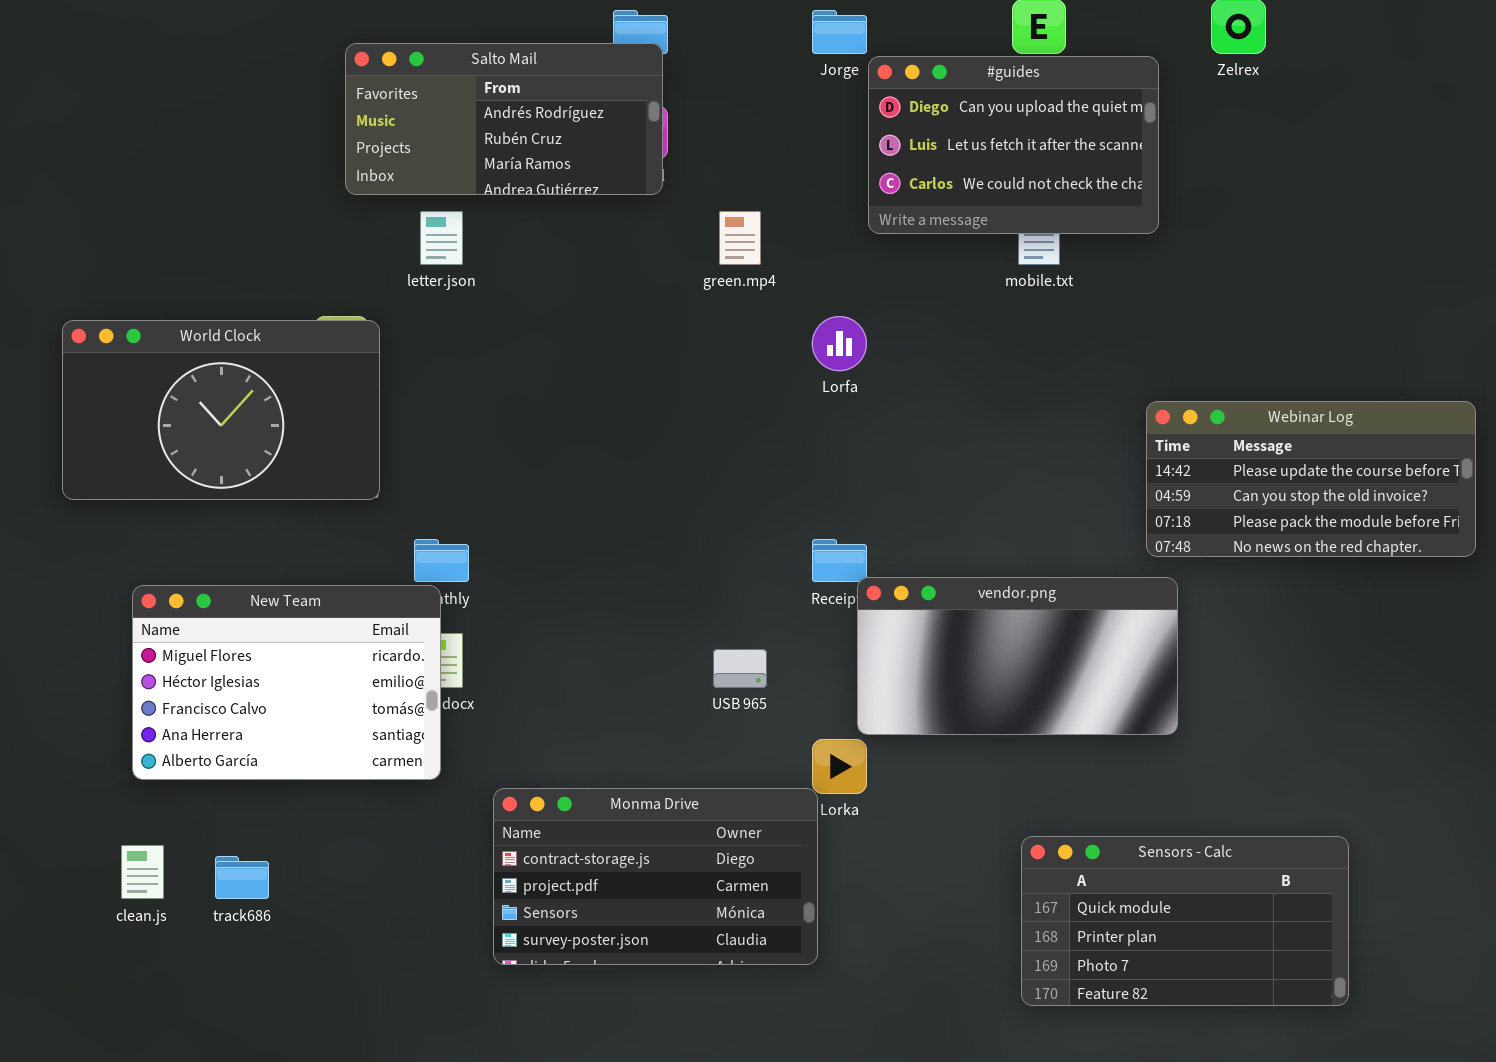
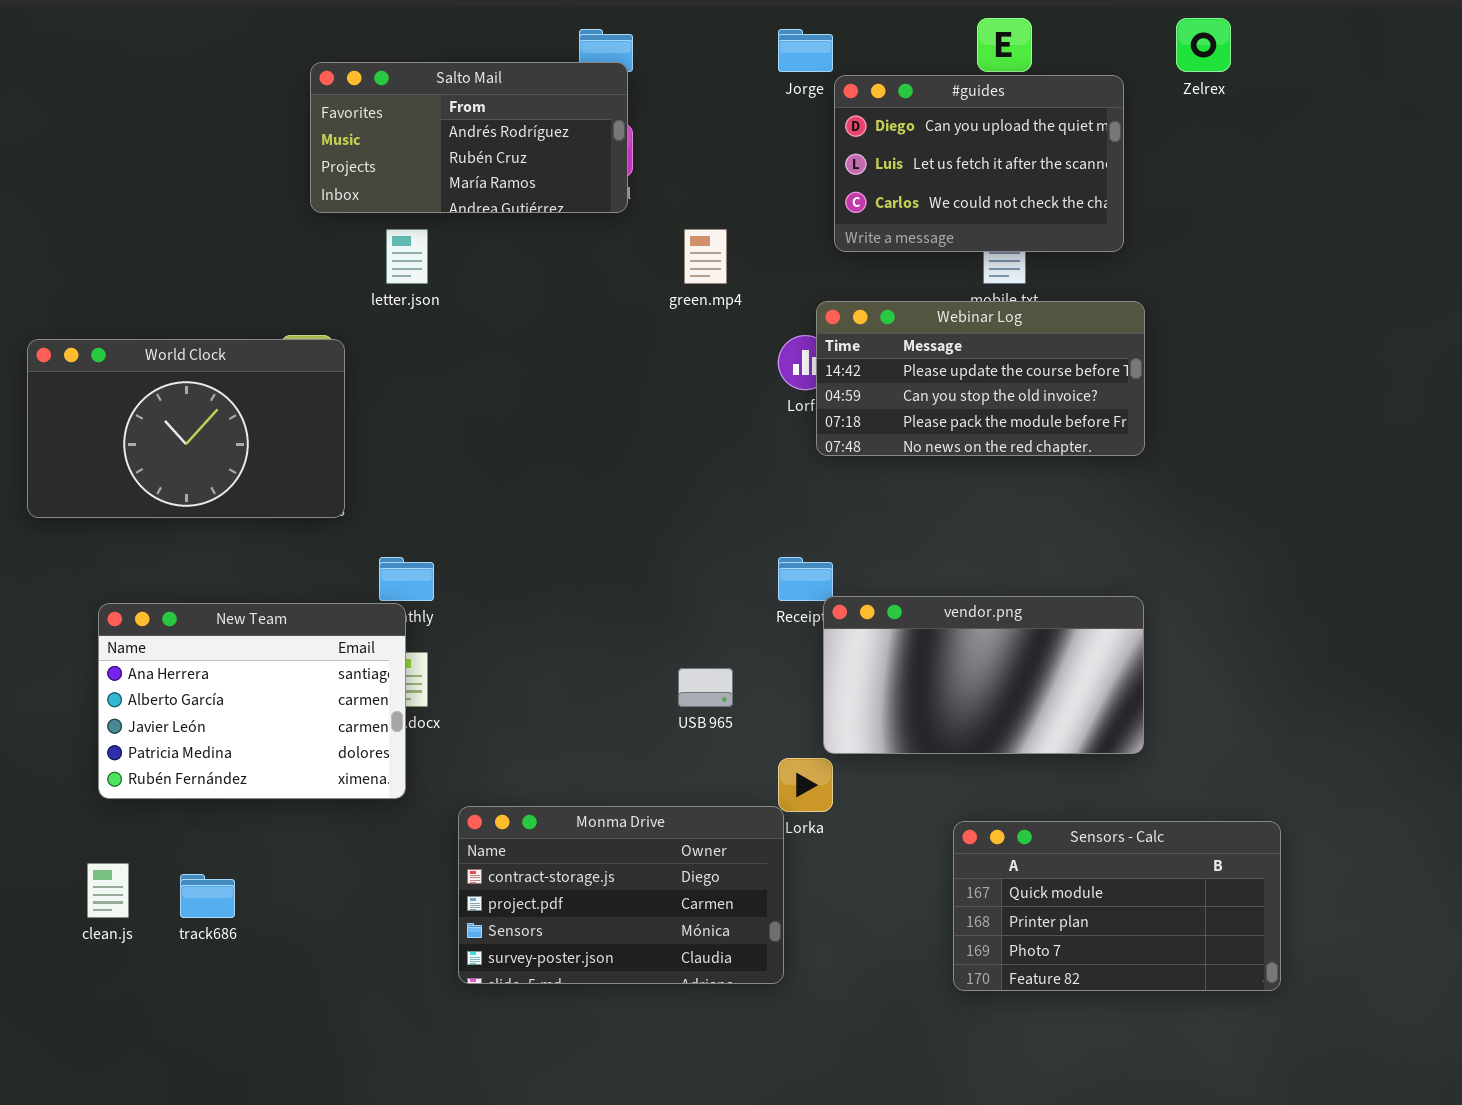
Webinar Log: [1146,401,1476,557] -> [816,301,1145,456], moved
New Team: [132,585,441,780] -> [98,603,406,799], scrolled down 3 rows
Sensors - Calc: [1021,836,1349,1006] -> [953,821,1281,991], moved

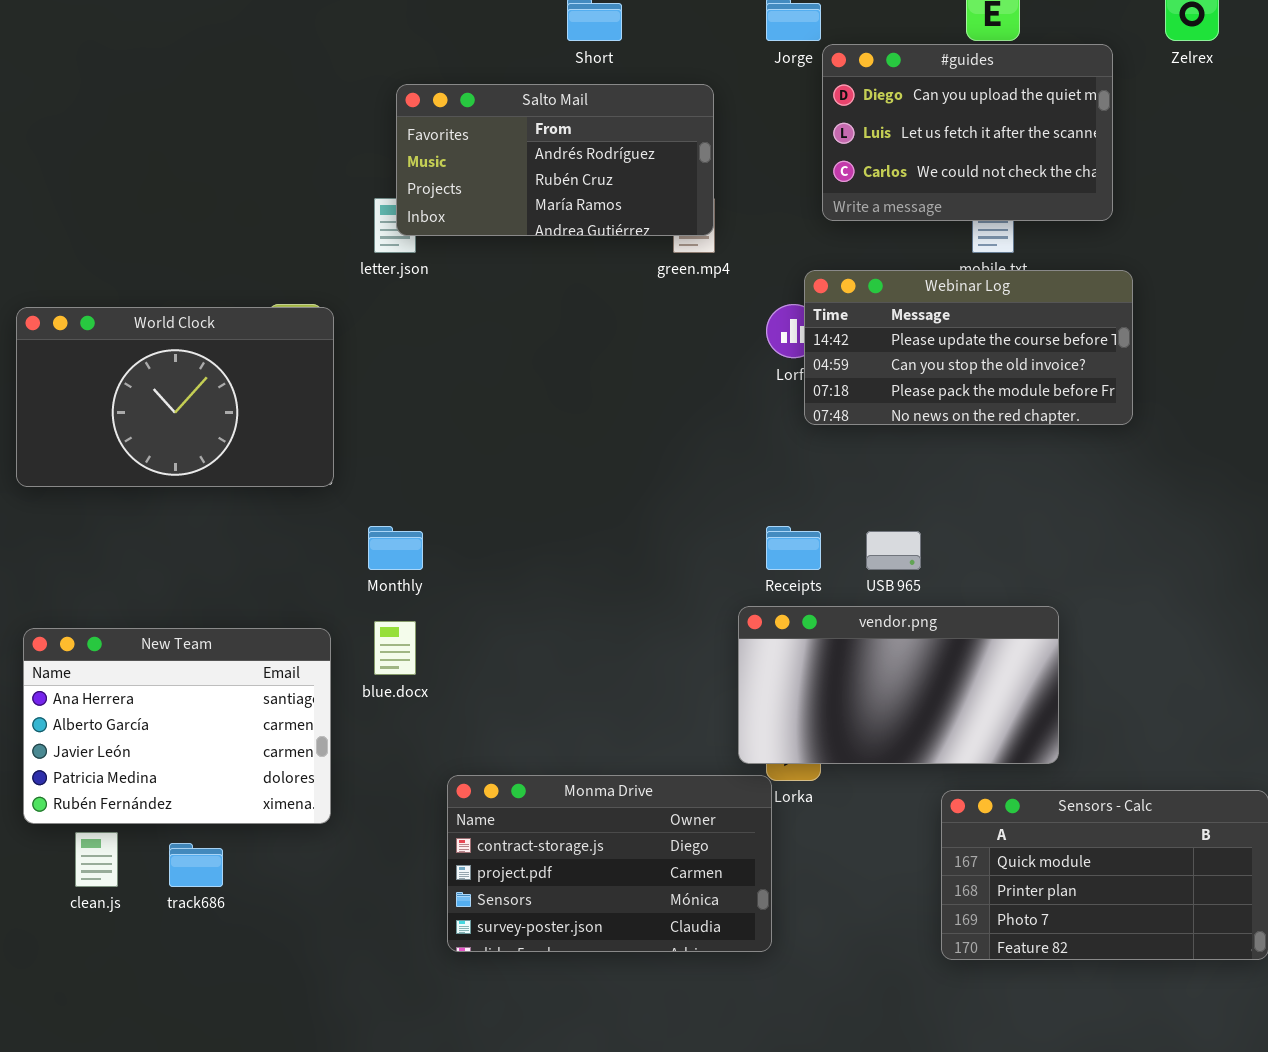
Salto Mail: [310,62,628,213] -> [396,84,714,236], moved
vendor.png: [823,596,1144,754] -> [738,606,1059,764], moved
New Team: [98,603,406,799] -> [23,628,331,824], moved
USB 965: [678,668,733,707] -> [866,531,921,570], moved

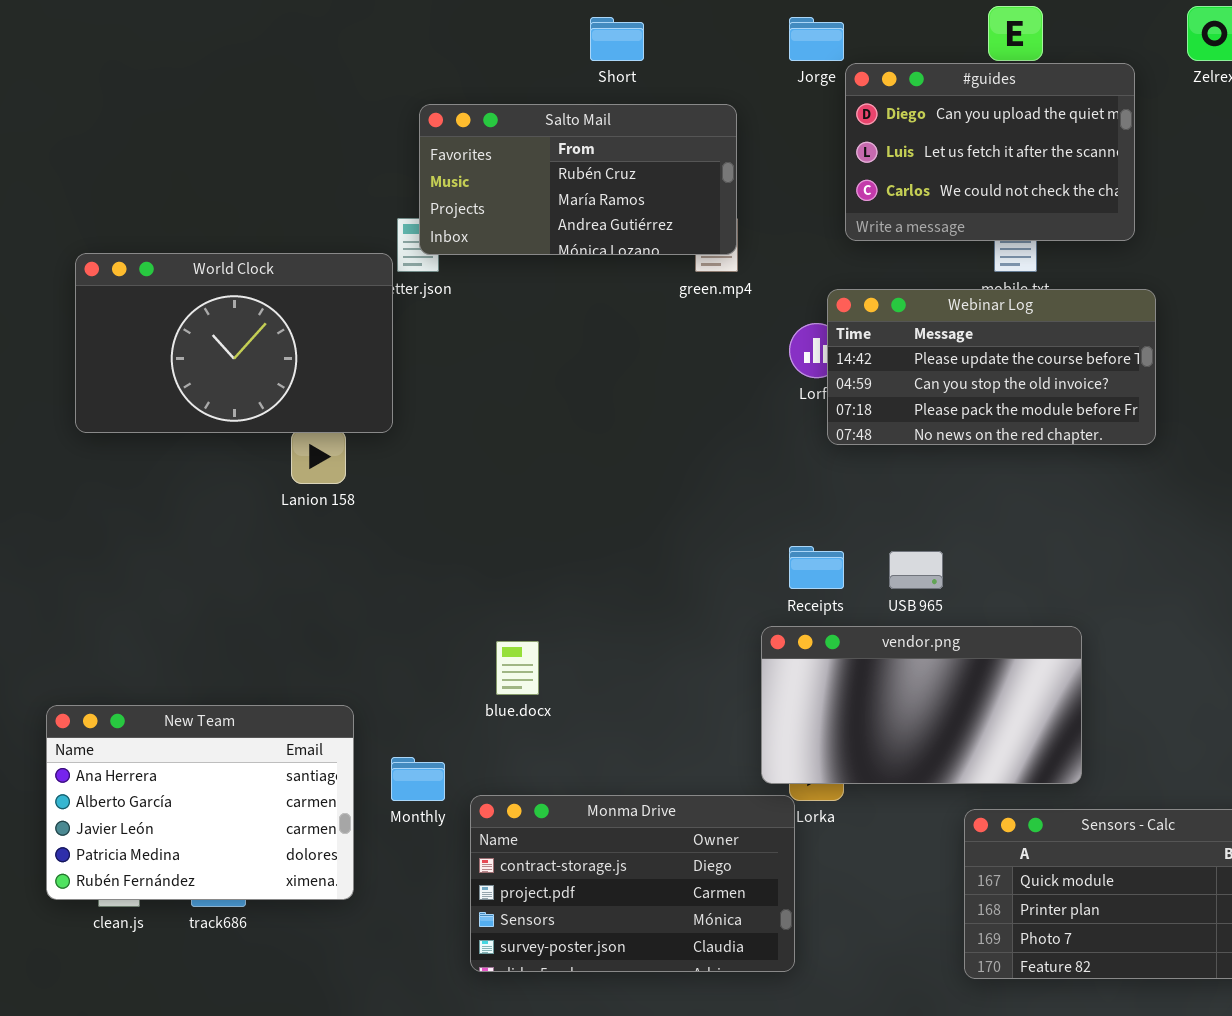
Salto Mail: [396,84,714,236] -> [419,104,737,255], scrolled down 1 row
World Clock: [16,307,334,487] -> [75,253,393,433], moved
Monthly: [368,526,423,570] -> [391,757,445,801], moved
blue.docx: [374,621,416,675] -> [496,641,539,695], moved
New Team: [23,628,331,824] -> [46,705,354,900], moved

